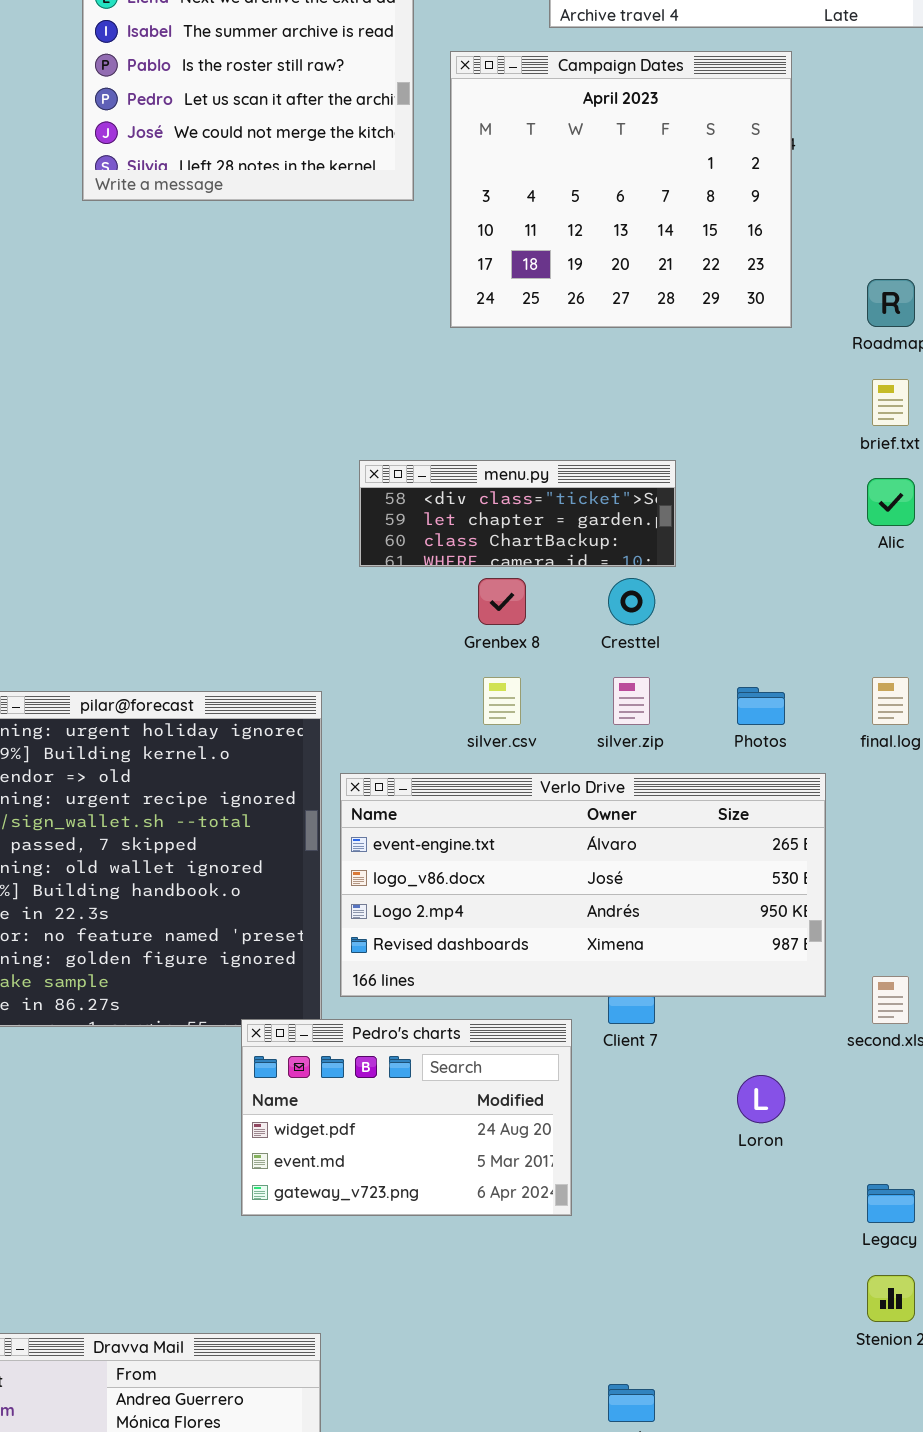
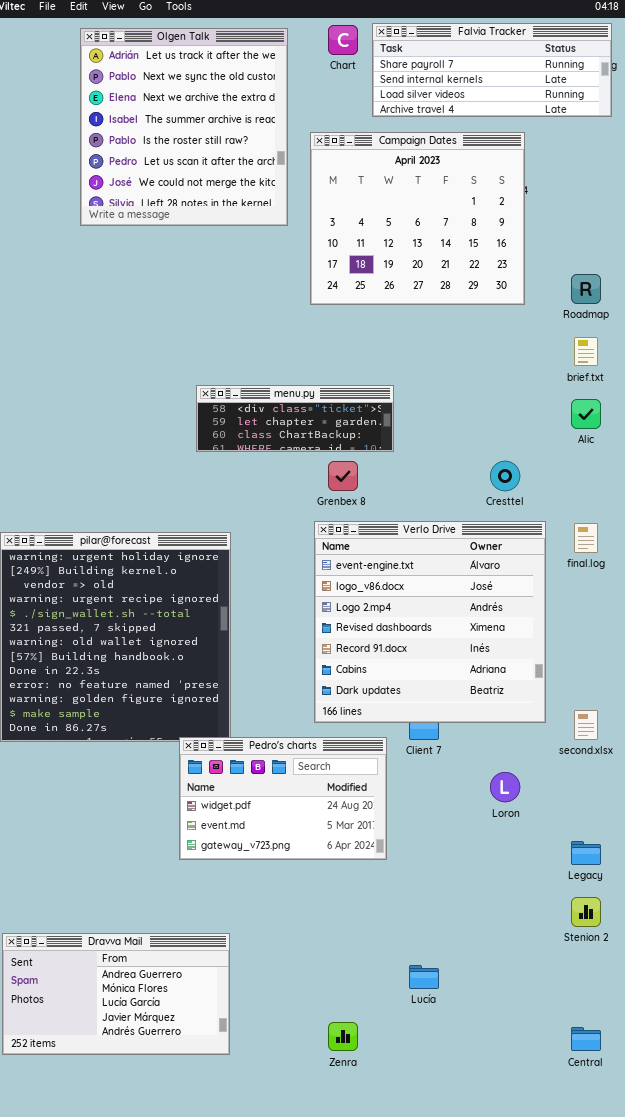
menu.py: [359,460,676,567] -> [196,385,394,452], moved
Cresttel: [608,578,655,625] -> [490,461,520,491], moved
Verlo Drive: [340,773,826,997] -> [314,521,546,723], resized

